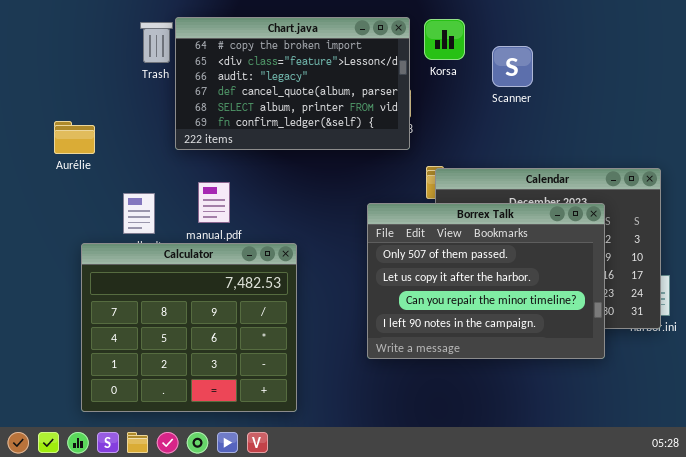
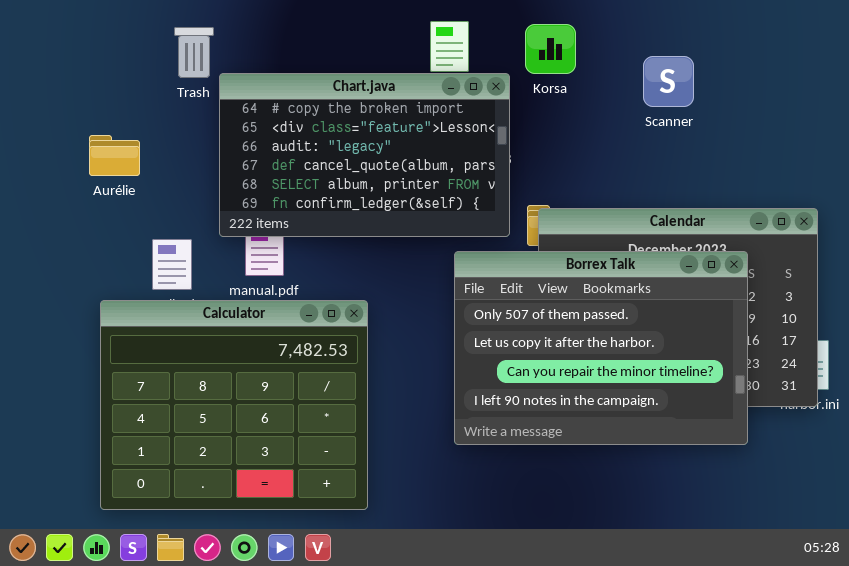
Chart.java: [175,17,410,150] -> [219,73,510,237], moved
Scanner: [492,46,533,87] -> [643,56,694,107], moved
Aurélie: [54,121,95,154] -> [89,135,140,176], moved

